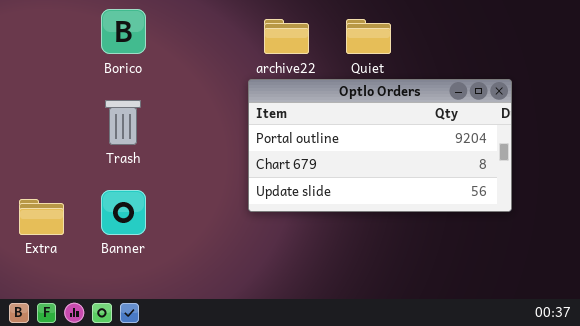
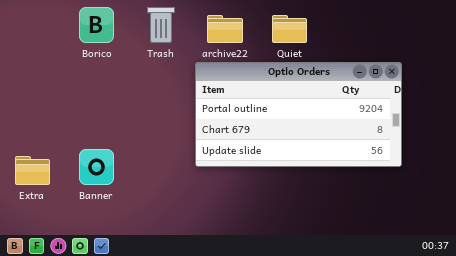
Trash: [105,100,141,145] -> [147,7,175,43], moved

